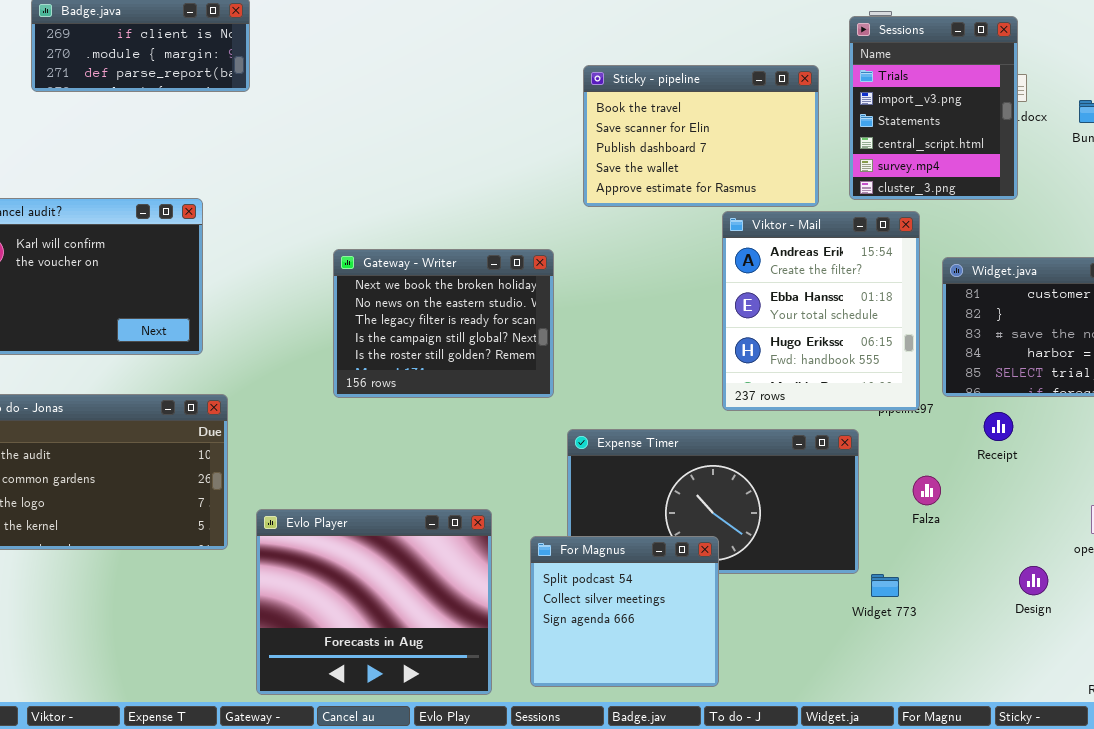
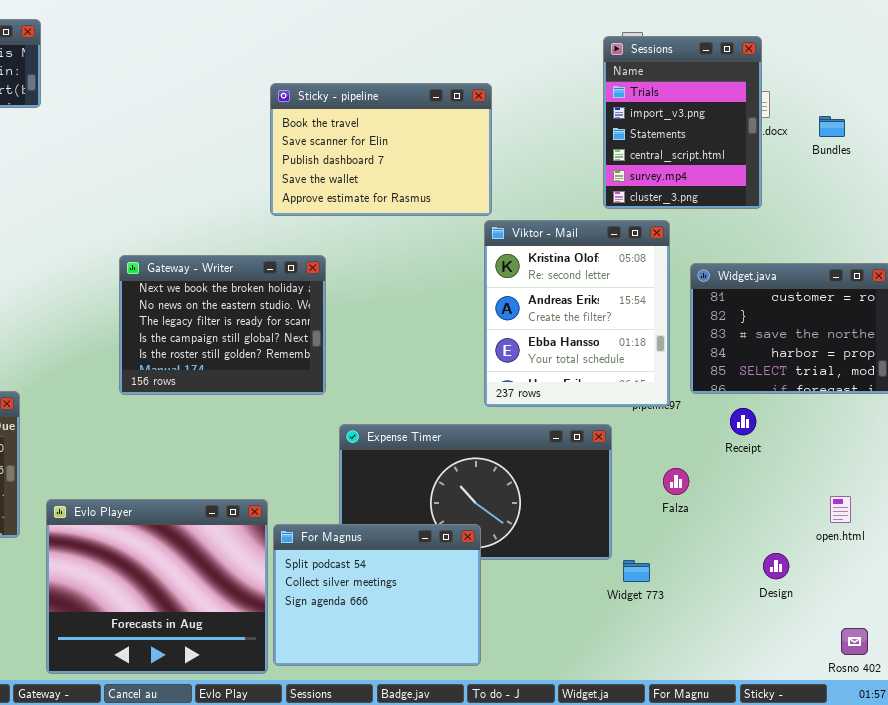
Sticky - pipeline: [583,65,819,207] -> [270,83,492,216], moved
Viktor - Mail: [722,211,920,411] -> [484,220,670,407], scrolled up 1 row
For Magnus: [530,536,719,687] -> [273,524,481,666], resized

